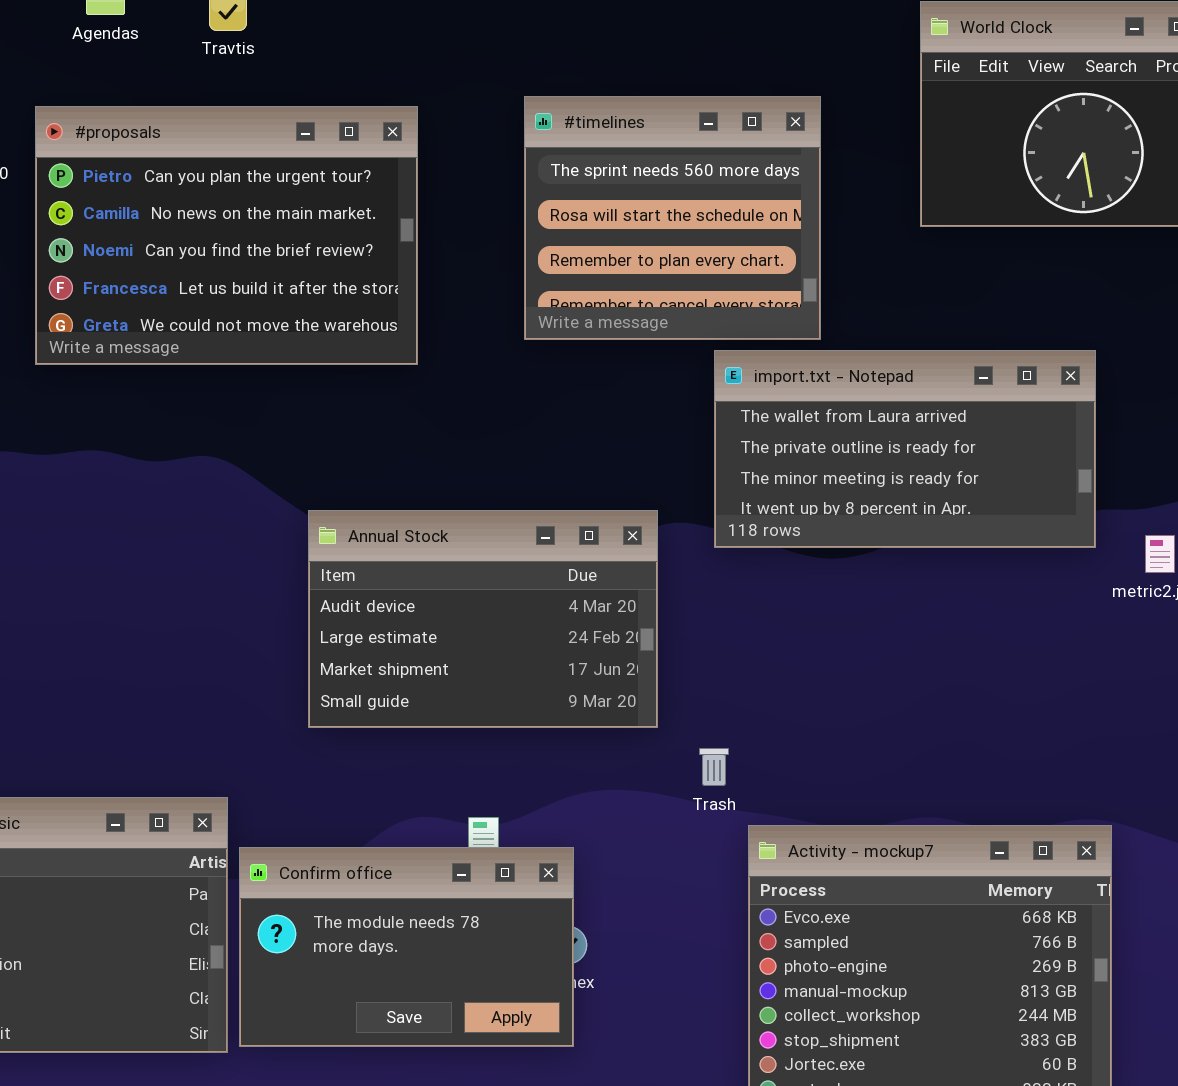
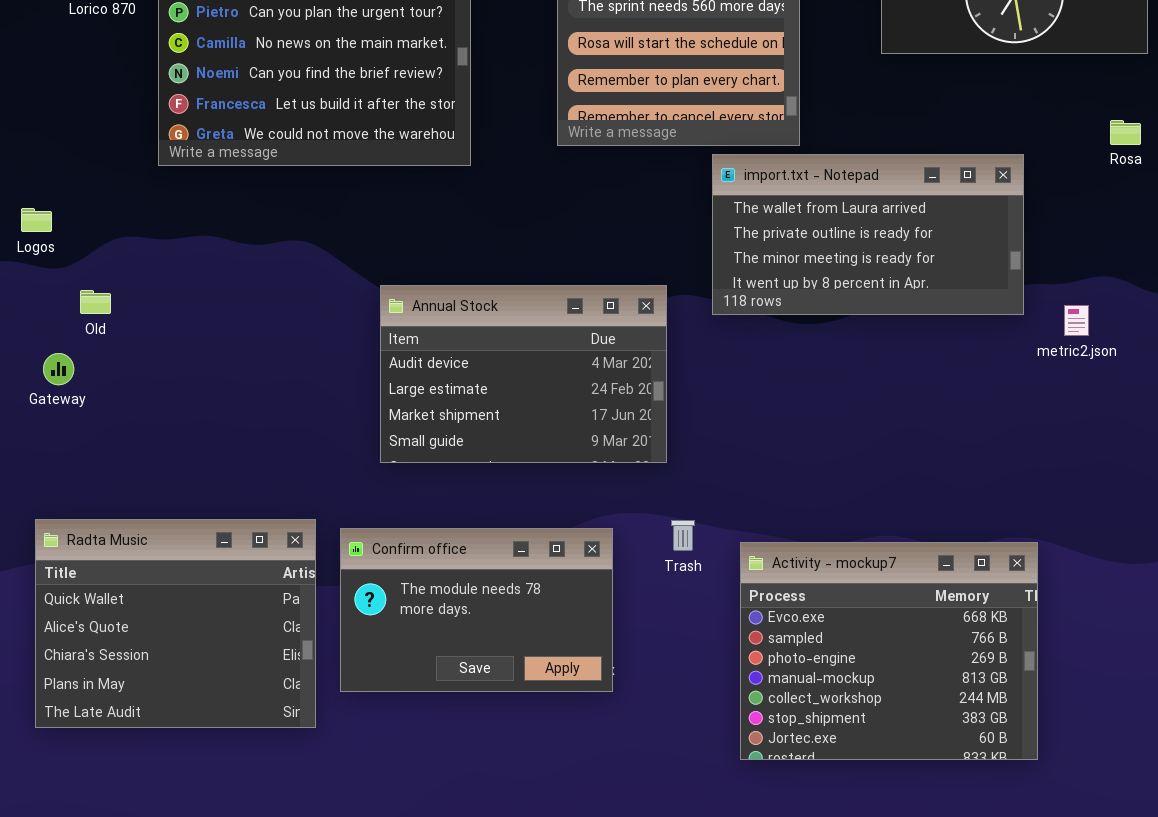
Trash: [699,748,729,786] -> [671,520,695,551], moved
Confirm office: [239,847,574,1047] -> [340,528,613,692], moved

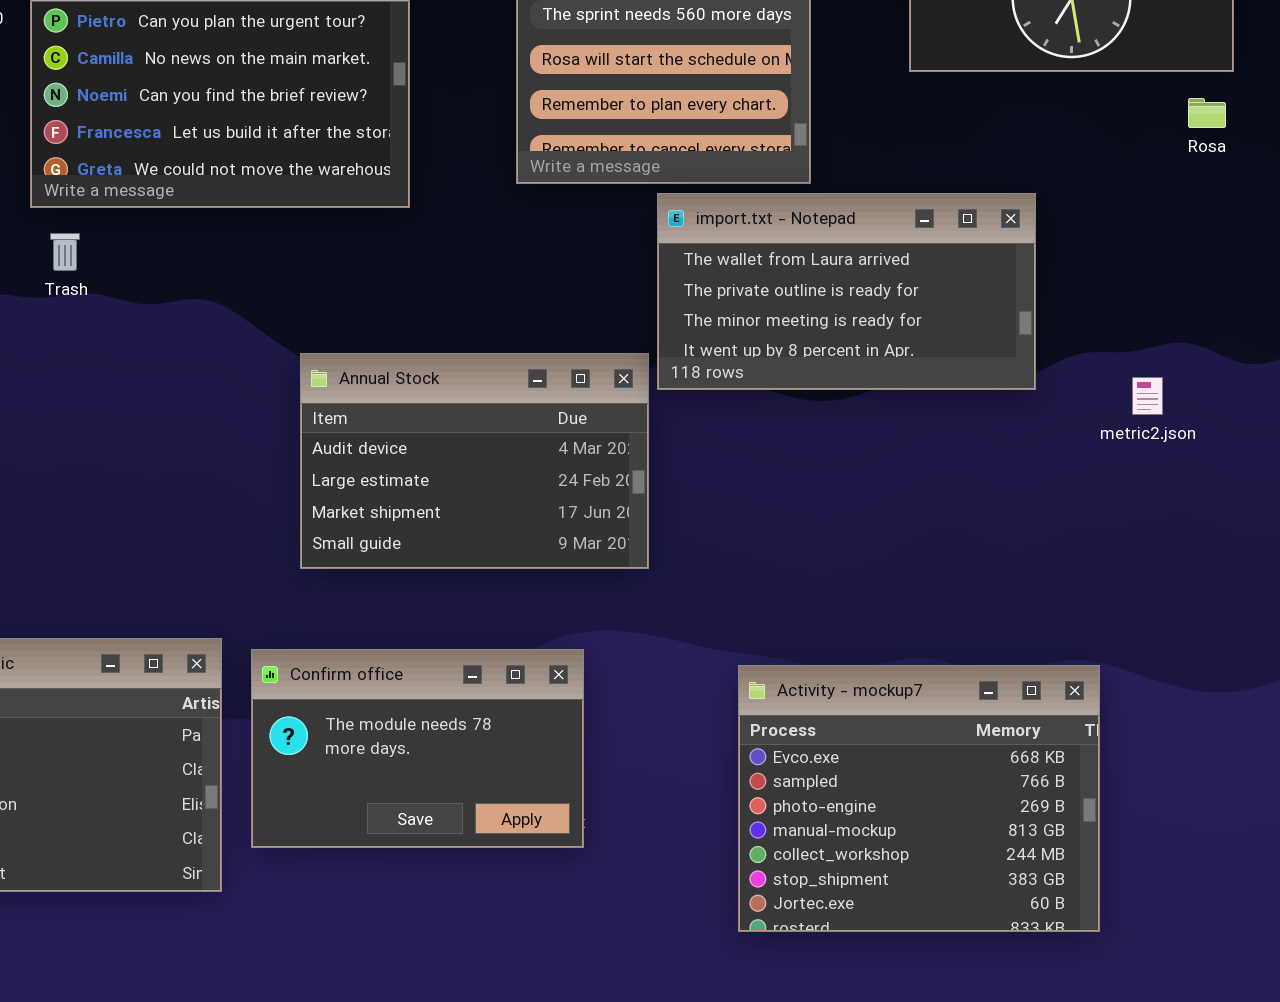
Rosa: [1110,120,1141,145] -> [1188,98,1226,128], moved
import.txt - Notepad: [712,154,1024,315] -> [657,193,1036,390], moved
Trash: [671,520,695,551] -> [50,233,80,271], moved

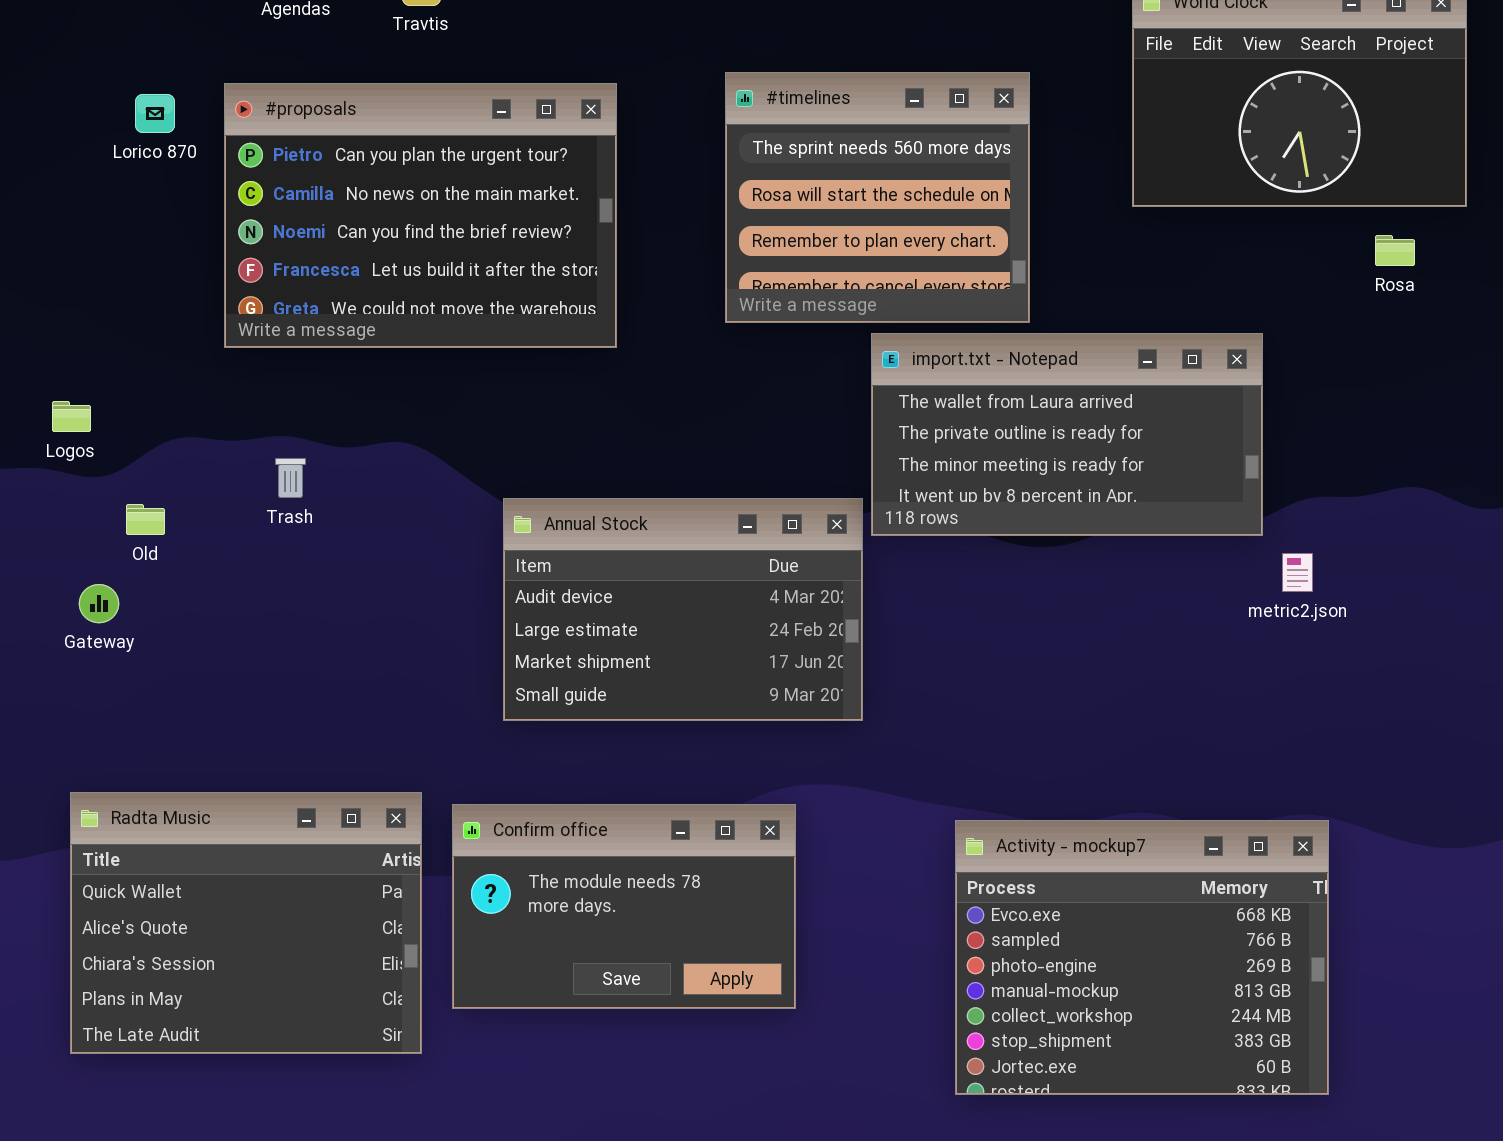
Rosa: [1188,98,1226,128] -> [1375,235,1415,266], moved
Trash: [50,233,80,271] -> [275,458,306,498], moved
metric2.json: [1132,377,1163,415] -> [1282,553,1313,592], moved

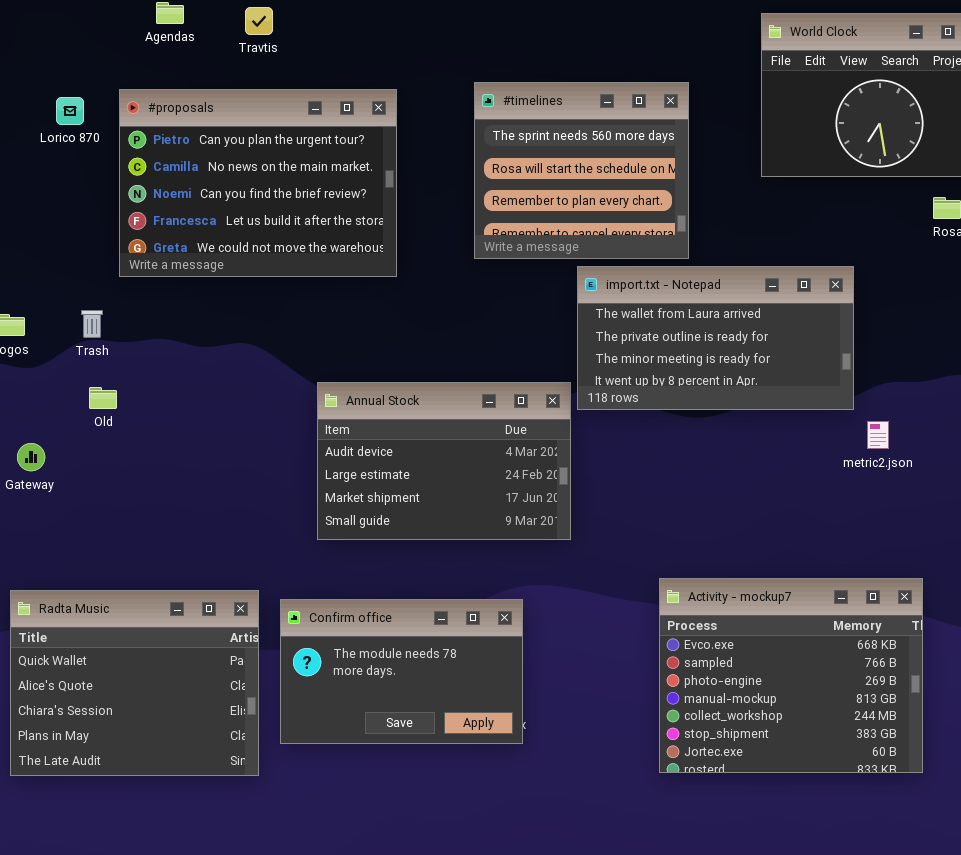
Trash: [275,458,306,498] -> [81,310,103,338], moved
Old: [126,504,165,535] -> [89,387,117,409], moved
Activity - mockup7: [955,820,1329,1095] -> [659,578,923,773], moved

